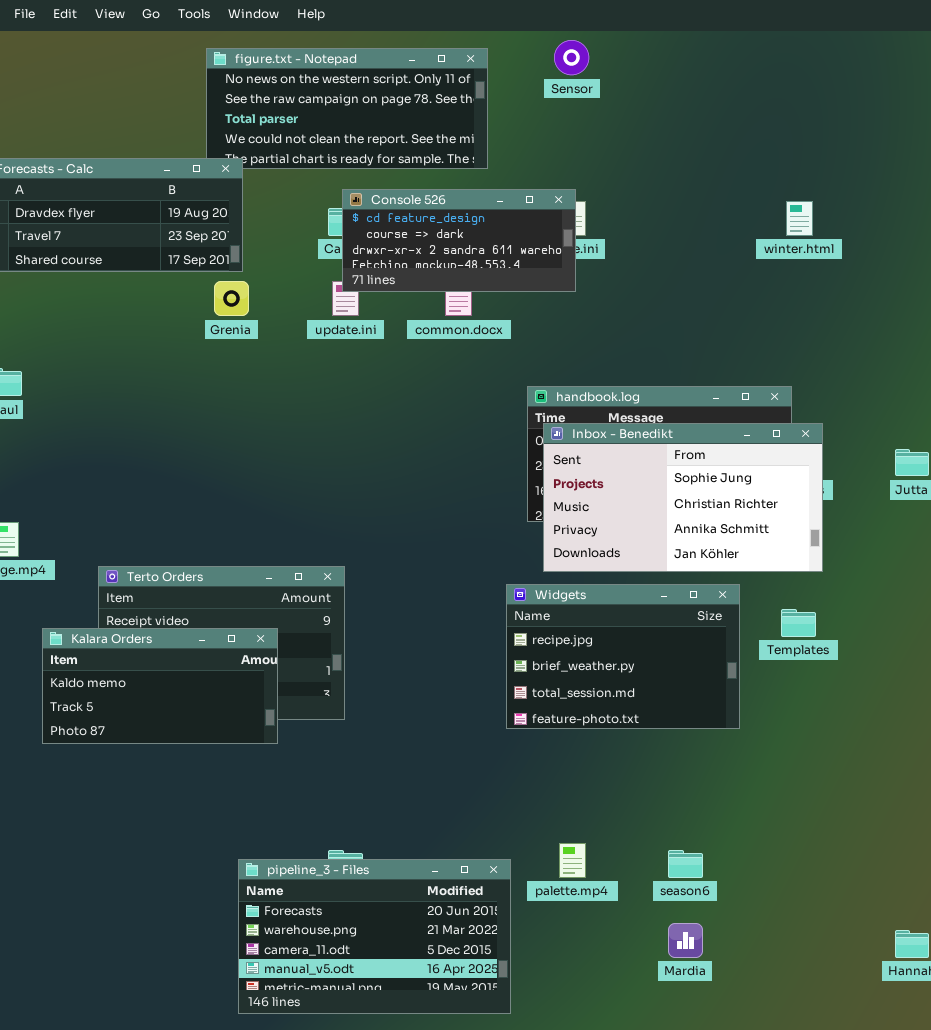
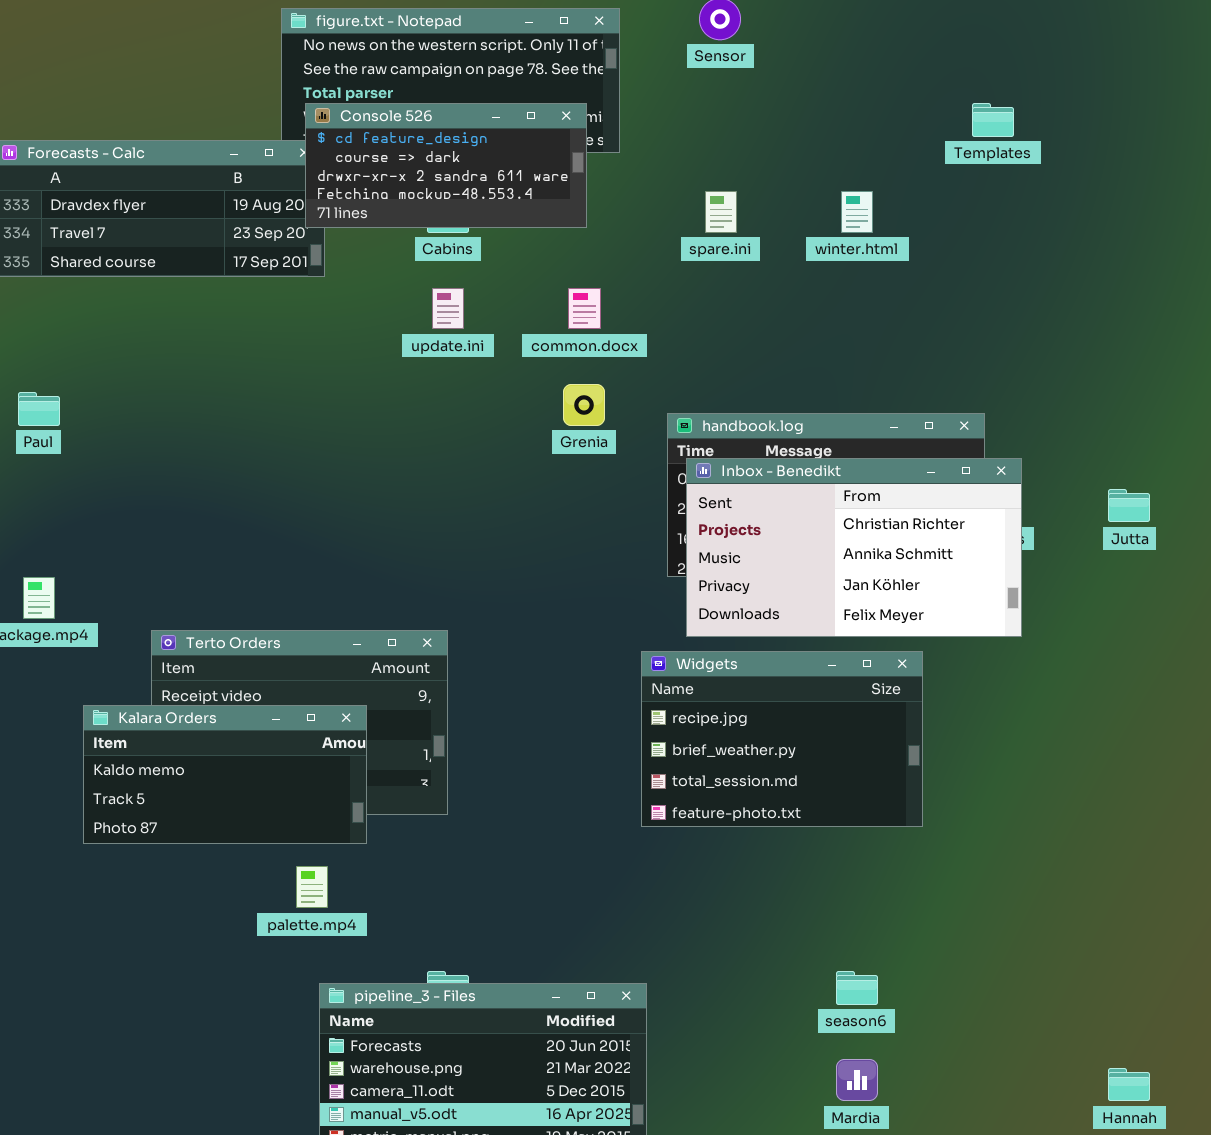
Console 526: [342,189,576,292] -> [305,103,587,228], moved
winter.html: [786,201,813,236] -> [841,191,873,233], moved
Grenia: [214,281,249,316] -> [563,384,605,426], moved
Inbox - Benedikt: [543,423,823,572] -> [686,458,1022,637], scrolled down 1 row
Templates: [781,609,816,637] -> [972,103,1014,137], moved
palette.mp4: [559,843,586,878] -> [296,866,328,908], moved

